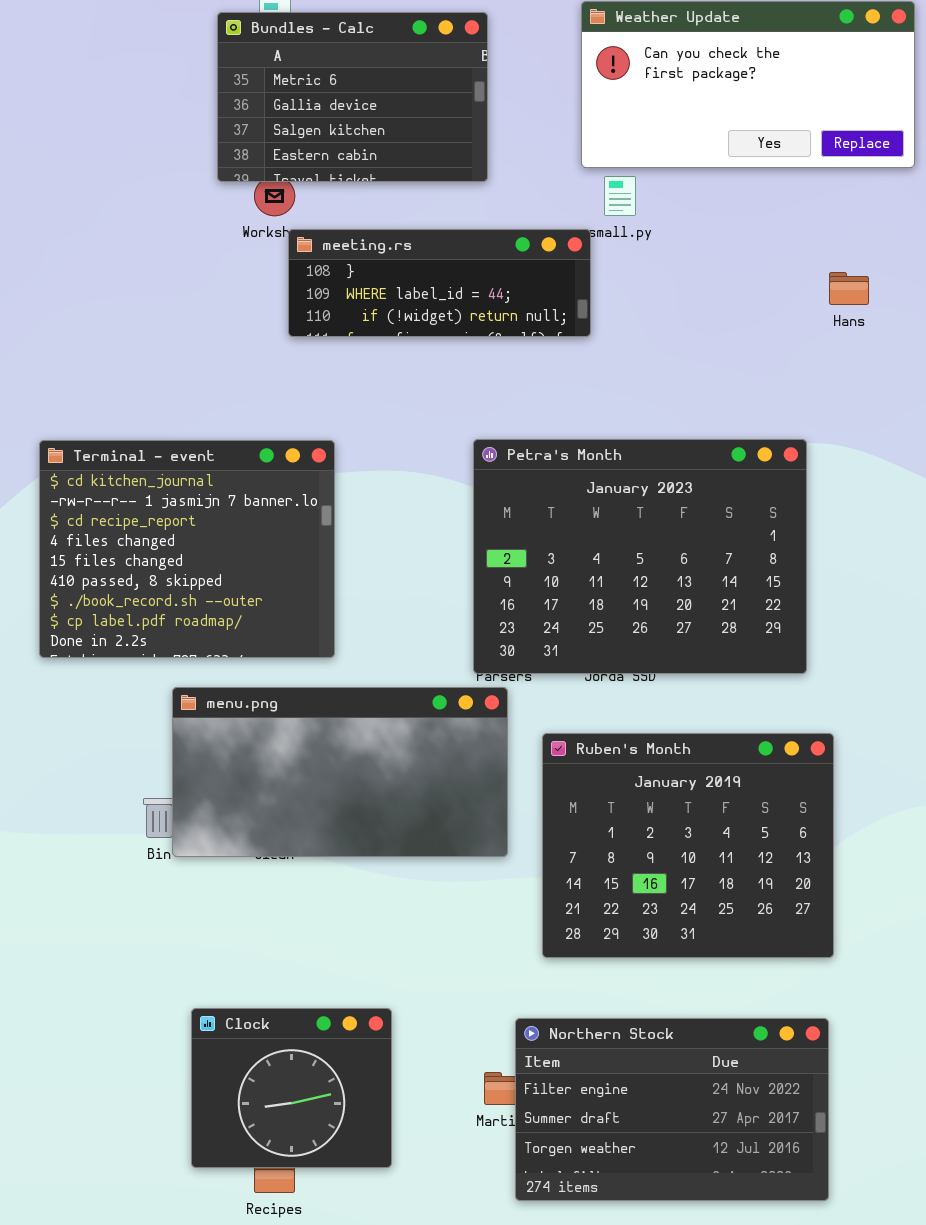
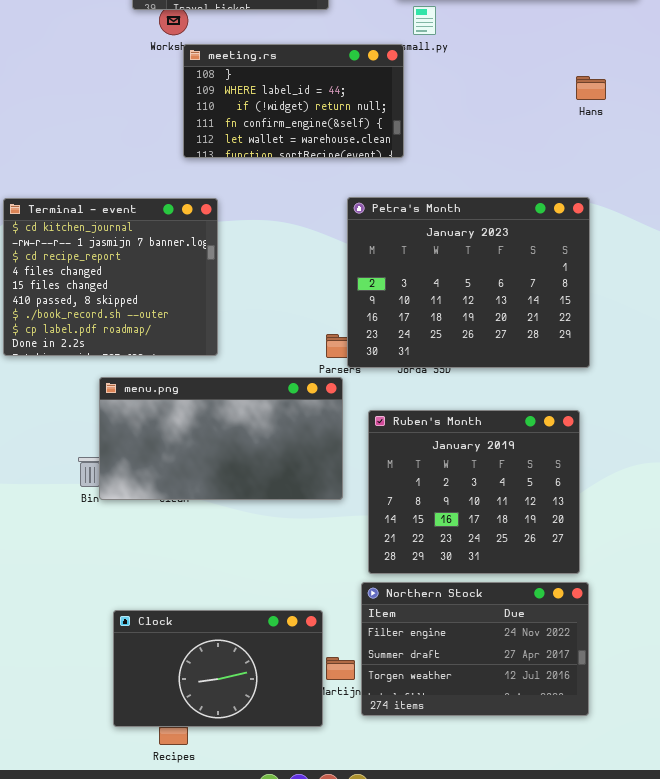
meeting.rs: [288,229,591,337] -> [183,44,404,158], resized
Petra's Month: [473,439,807,674] -> [347,197,590,368], moved
Clock: [191,1008,392,1168] -> [113,610,323,727], resized
Northern Stock: [515,1018,829,1201] -> [361,582,589,716], moved

